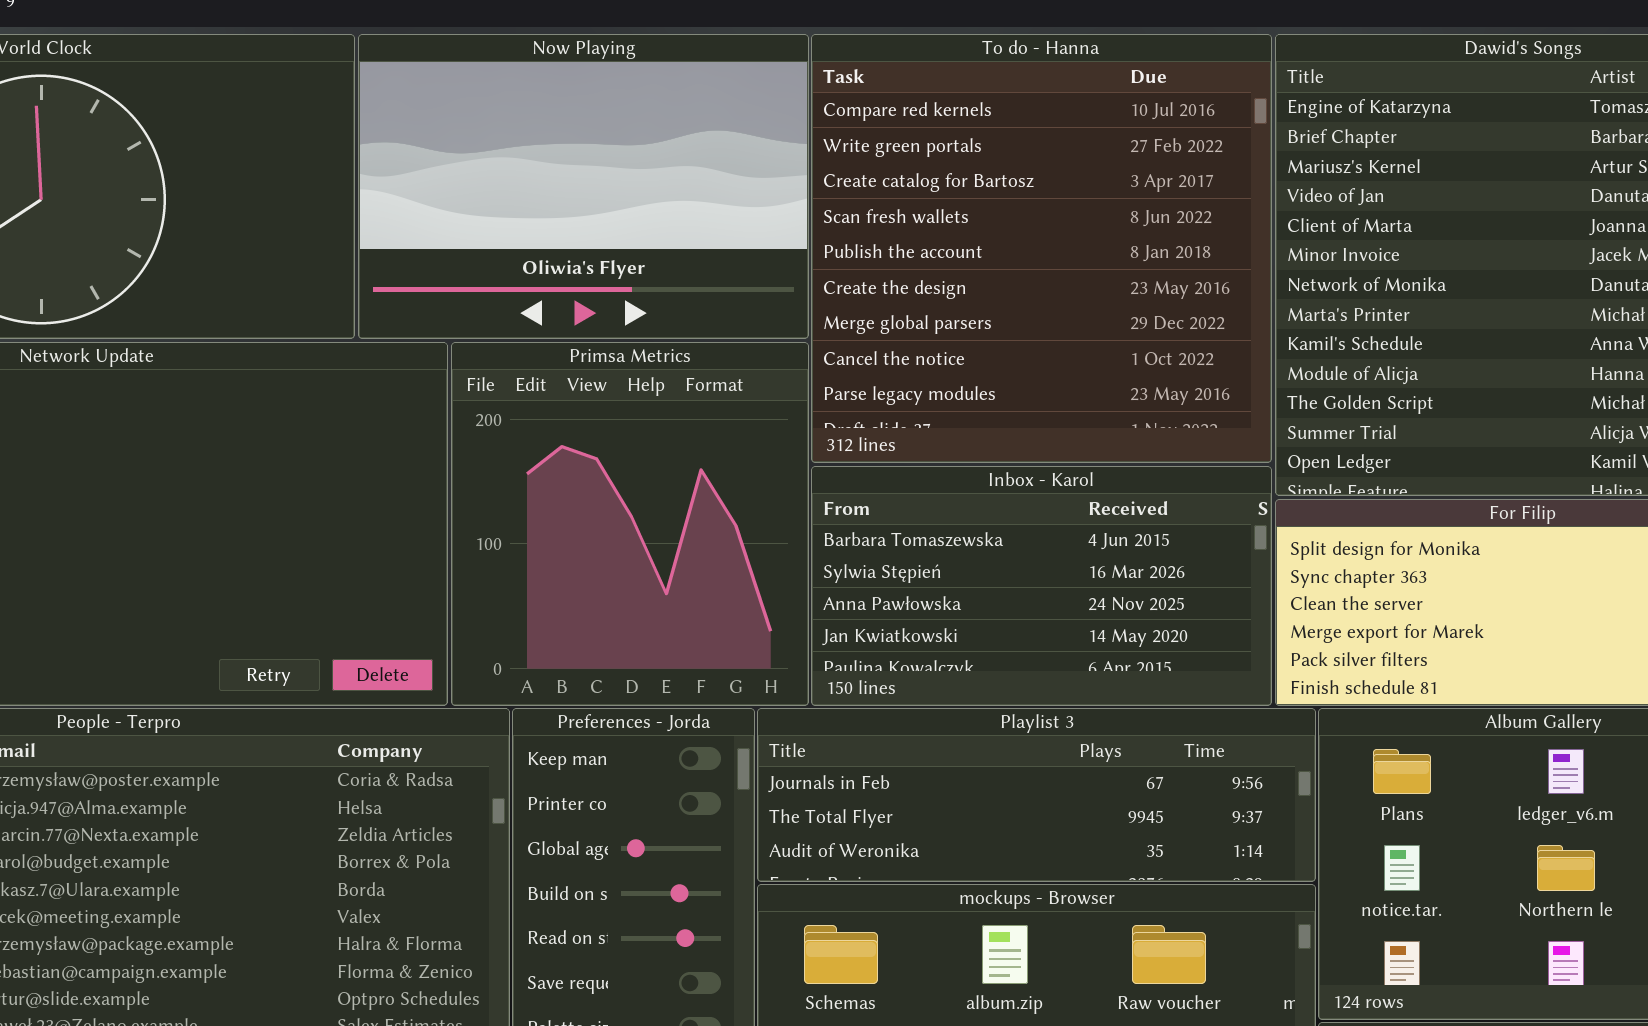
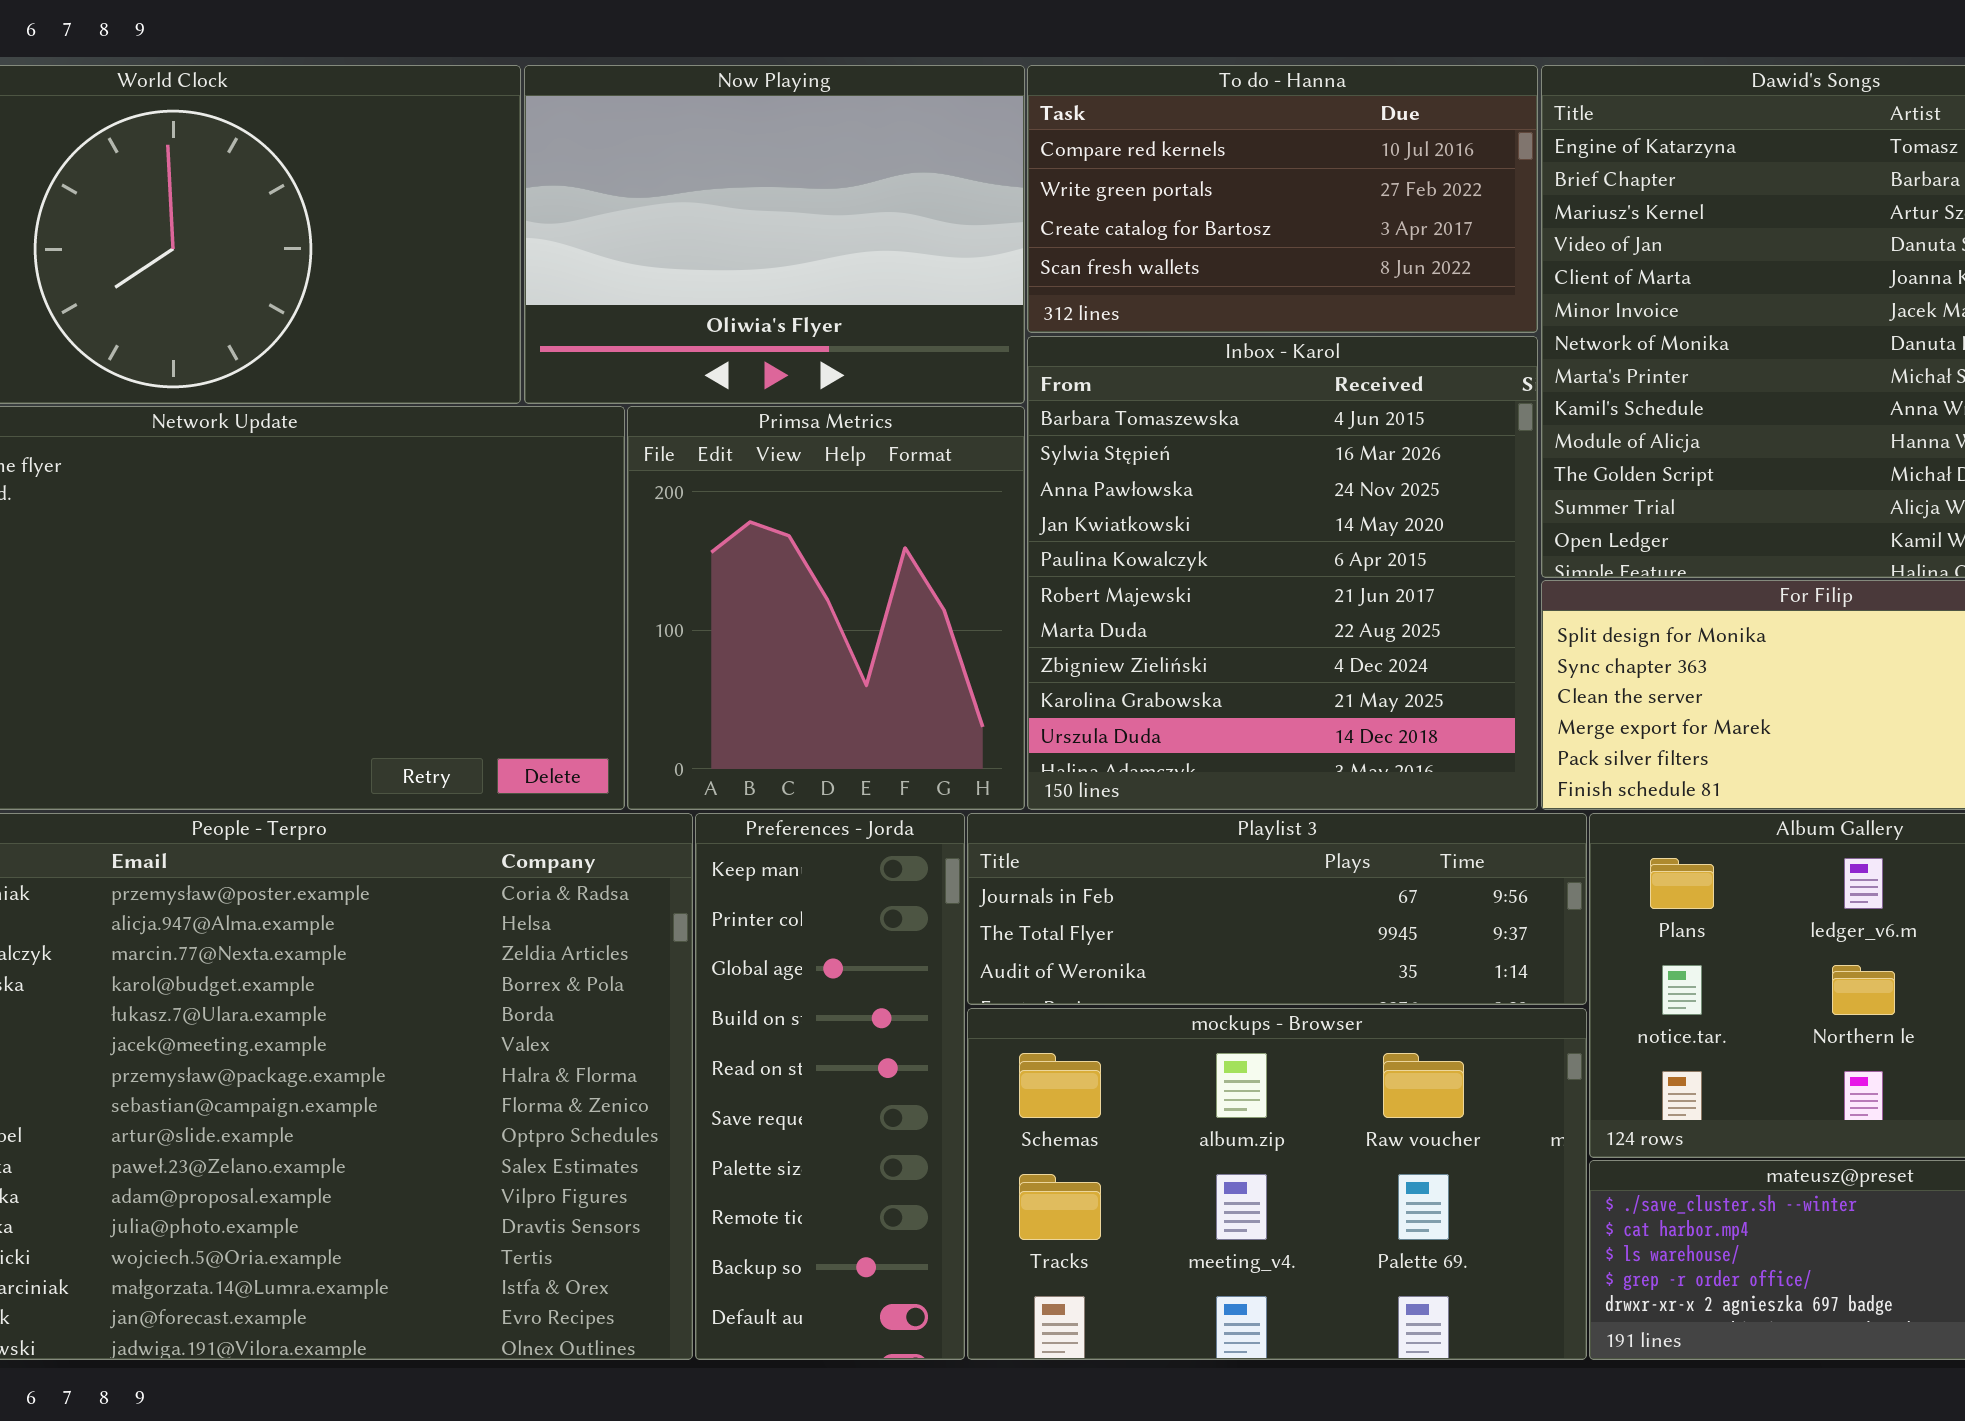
To do - Hanna: [811,34,1272,463] -> [1027,65,1538,333], resized
Inbox - Karol: [811,466,1272,706] -> [1027,336,1538,810], resized

